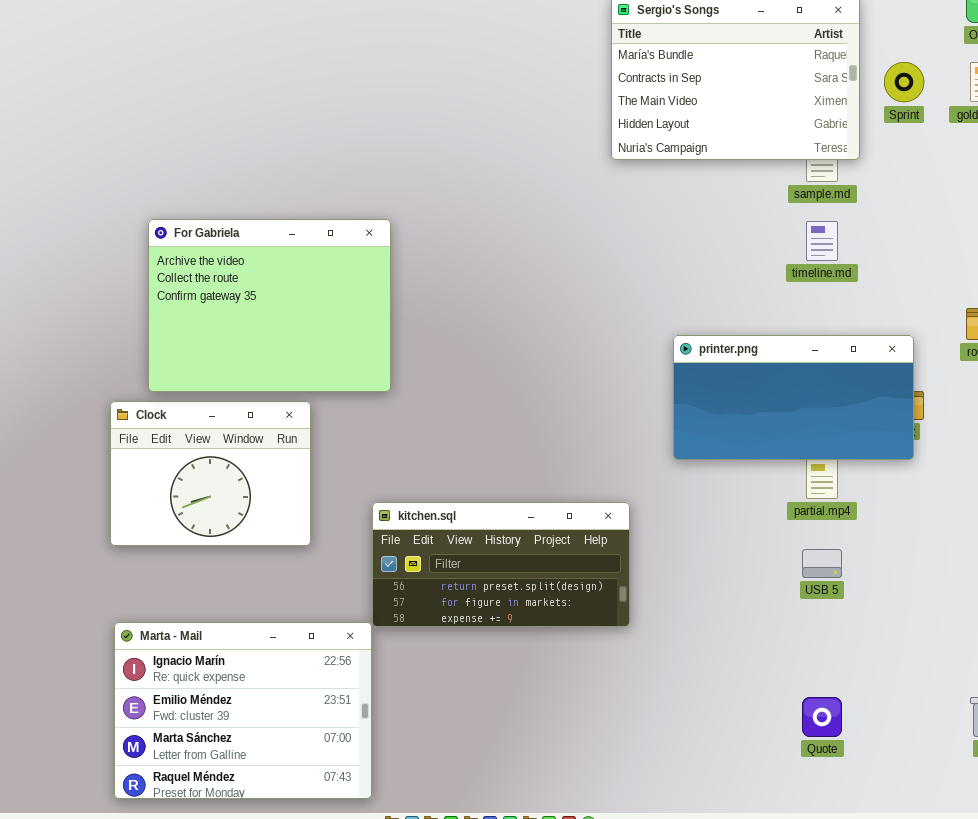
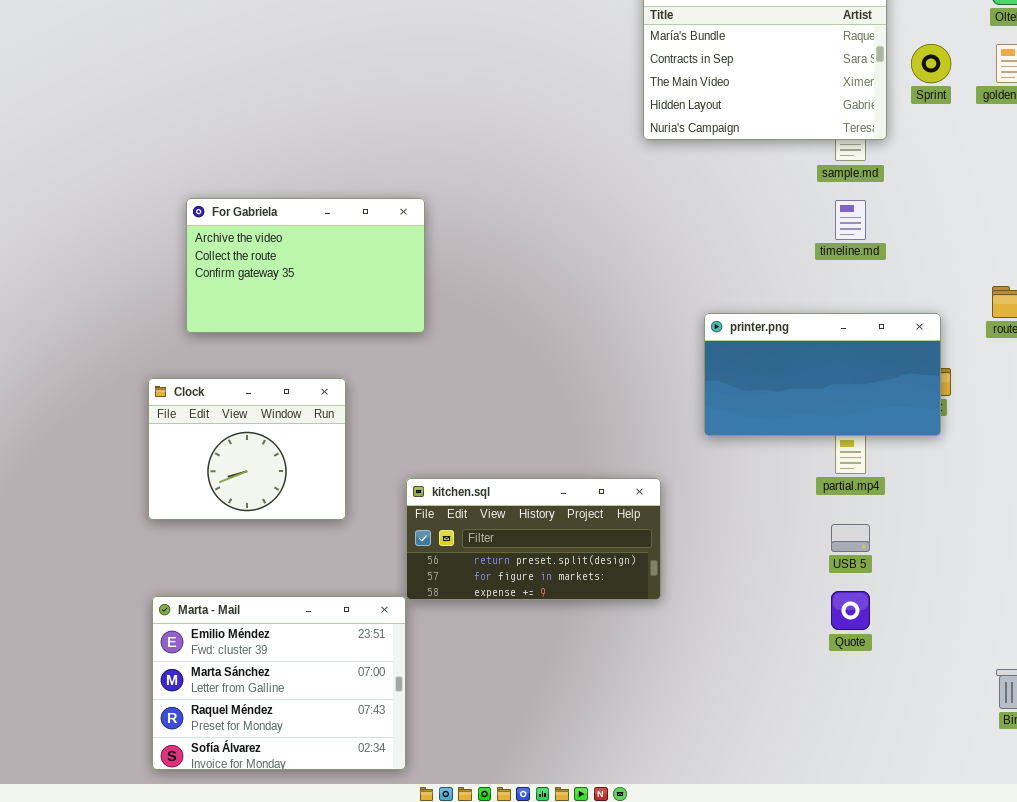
For Gabriela: [148,219,391,392] -> [186,198,425,333], resized
Marta - Mail: [114,622,372,799] -> [152,596,406,770], scrolled down 1 row
Quote: [802,697,842,737] -> [831,591,870,630], moved

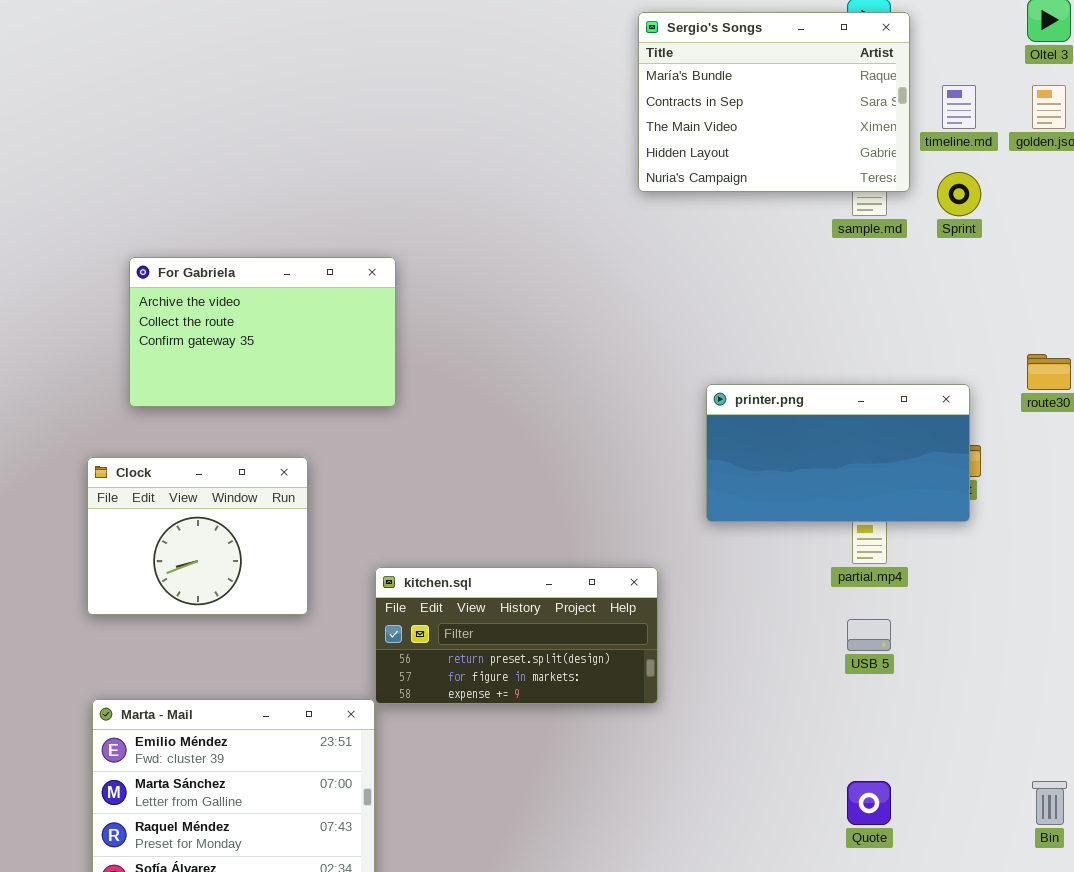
Sprint: [911,44,951,83] -> [937,172,981,216], moved
timeline.md: [835,200,866,240] -> [942,85,976,129], moved
Quote: [831,591,870,630] -> [847,781,891,825], moved

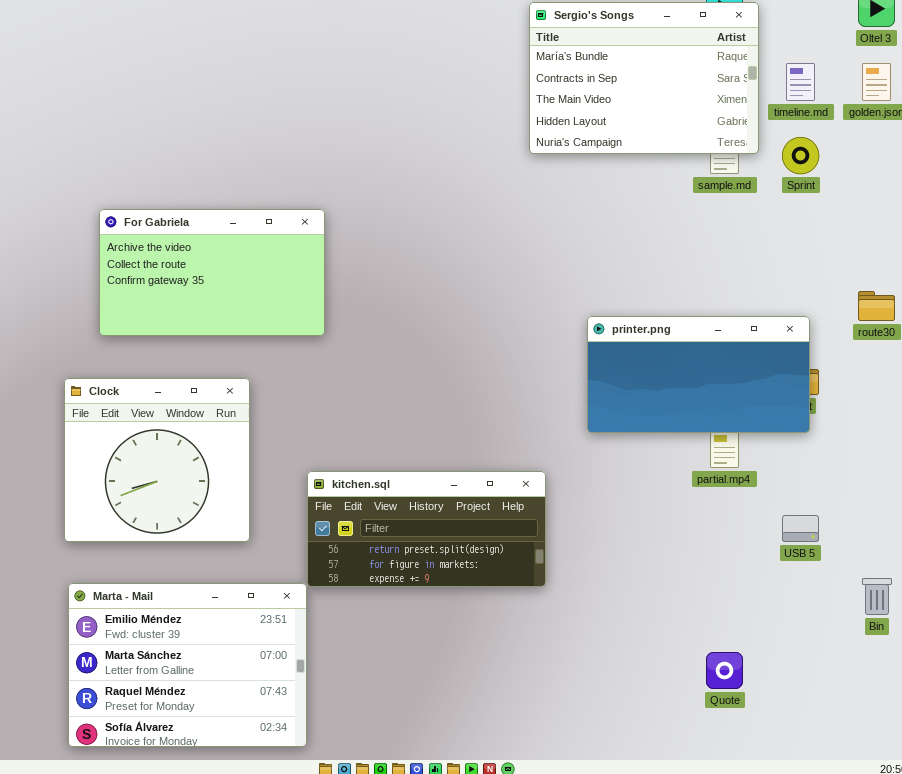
Clock: [87,457,308,615] -> [64,378,250,542], resized
USB 5: [847,619,891,651] -> [782,515,819,542], moved
Bin: [1032,781,1067,825] -> [862,578,892,615], moved

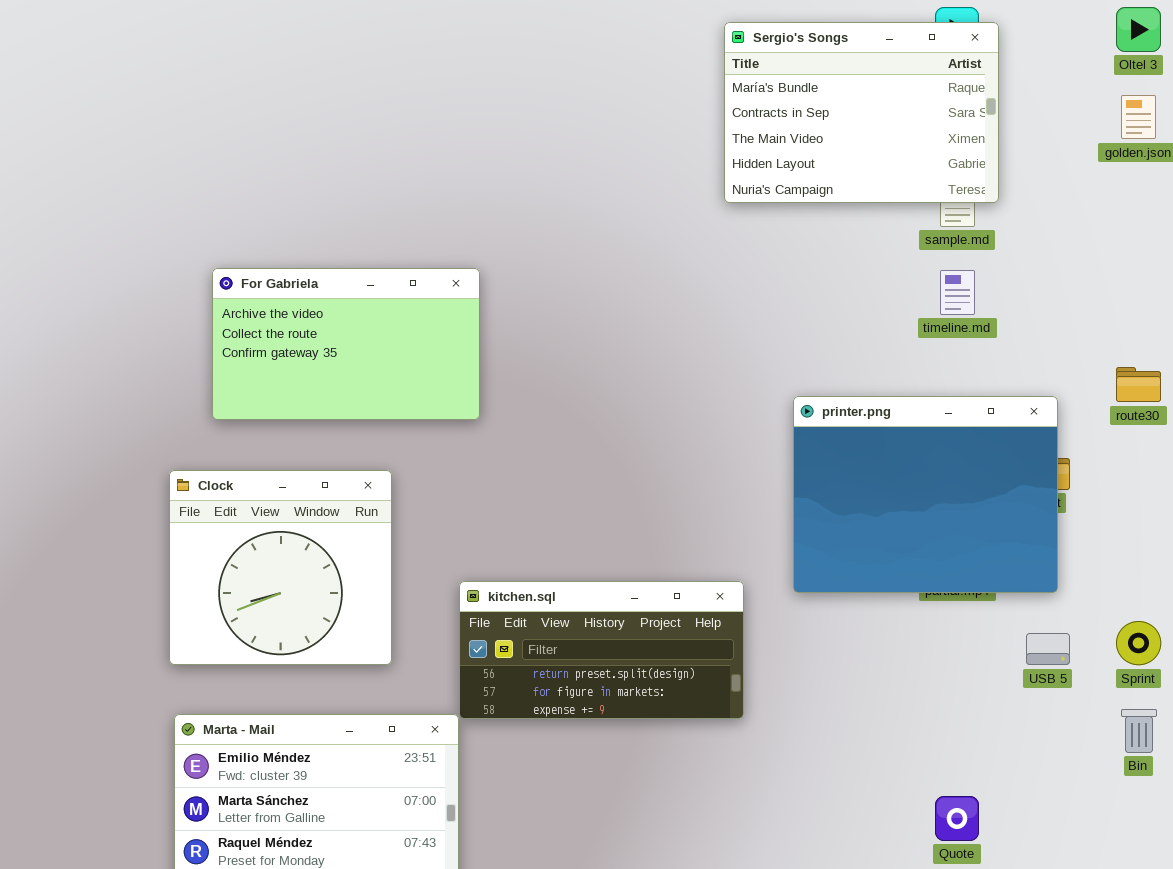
timeline.md: [786,63,815,101] -> [940,270,975,315], moved
Sprint: [782,137,819,174] -> [1116,621,1161,665], moved
printer.png: [587,316,810,433] -> [793,396,1058,593], resized

